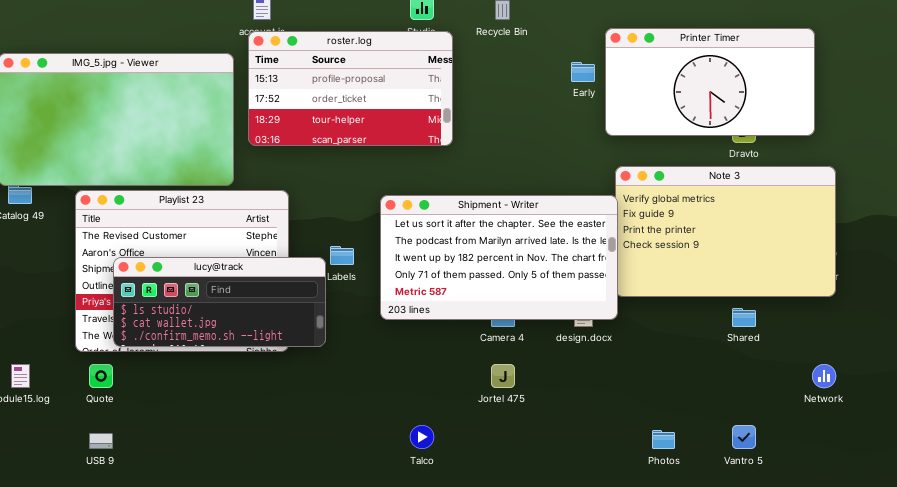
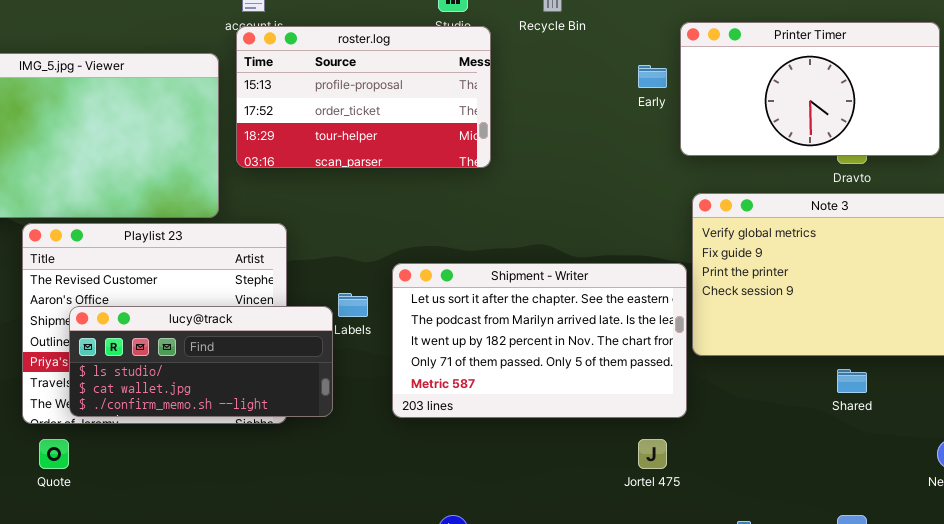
Shipment - Writer: [380,195,618,320] -> [392,263,687,418], moved
Jortel 475: [491,364,515,388] -> [638,439,667,469], moved

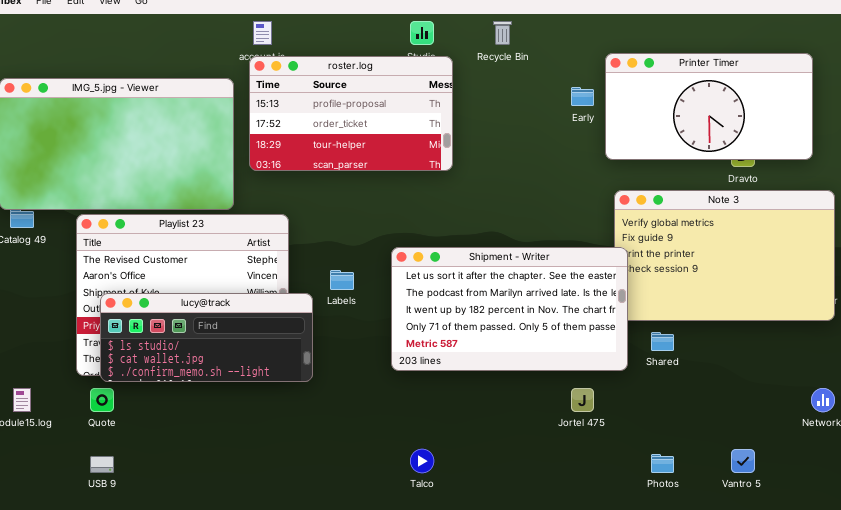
Shipment - Writer: [392,263,687,418] -> [391,247,628,371], moved
lucy@track: [69,306,333,417] -> [100,293,313,382], moved
Shared: [837,369,867,393] -> [651,332,674,351], moved

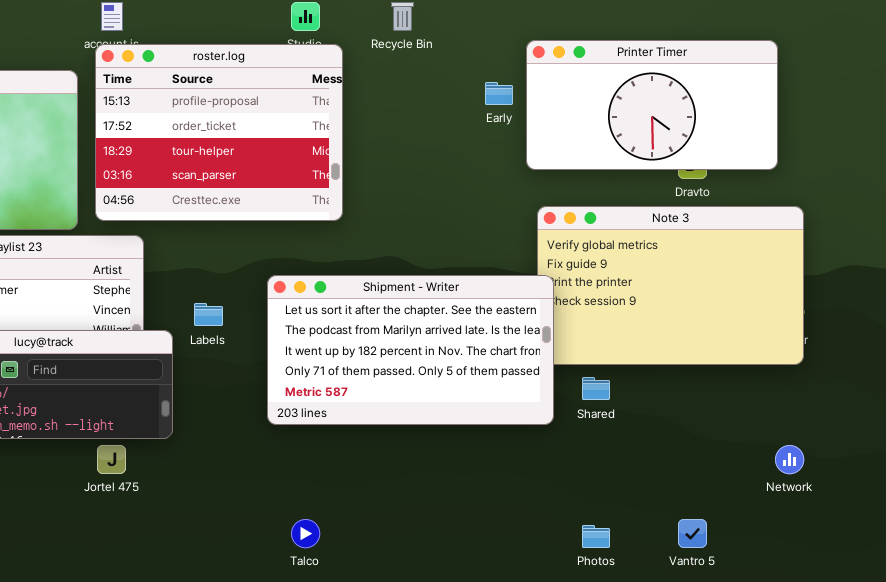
roster.log: [249,56,453,171] -> [95,44,343,221], resized
Jortel 475: [571,388,594,412] -> [97,445,126,474], moved

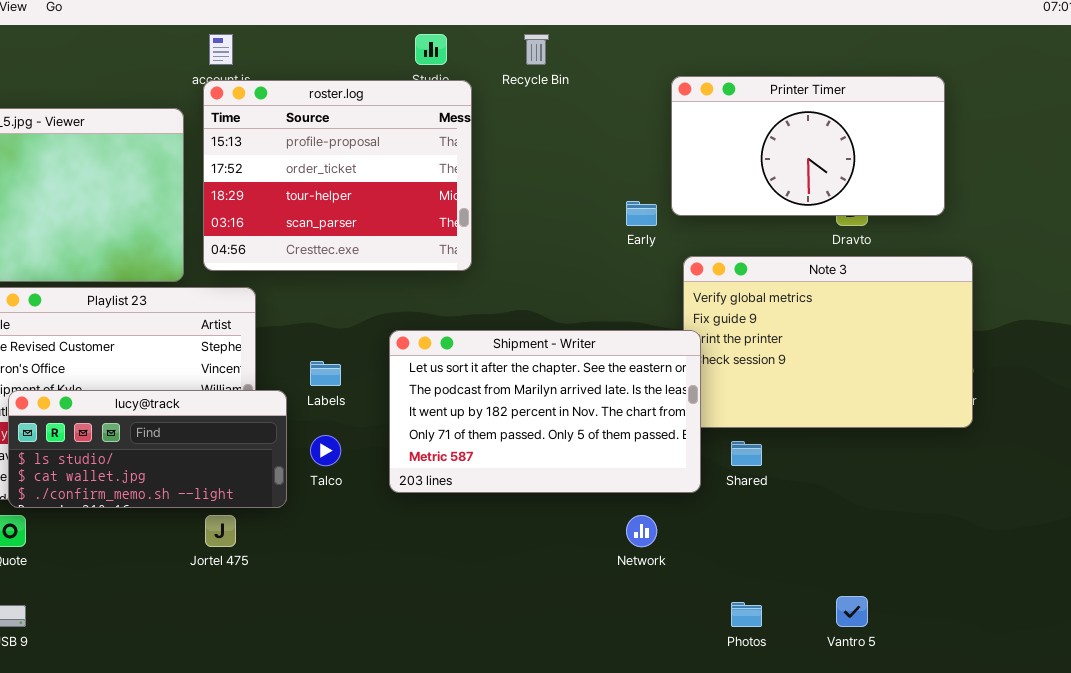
Early: [485,82,513,105] -> [626,201,657,226], moved
Network: [775,445,804,474] -> [626,515,657,547], moved
Talco: [291,519,320,548] -> [310,435,341,466], moved

